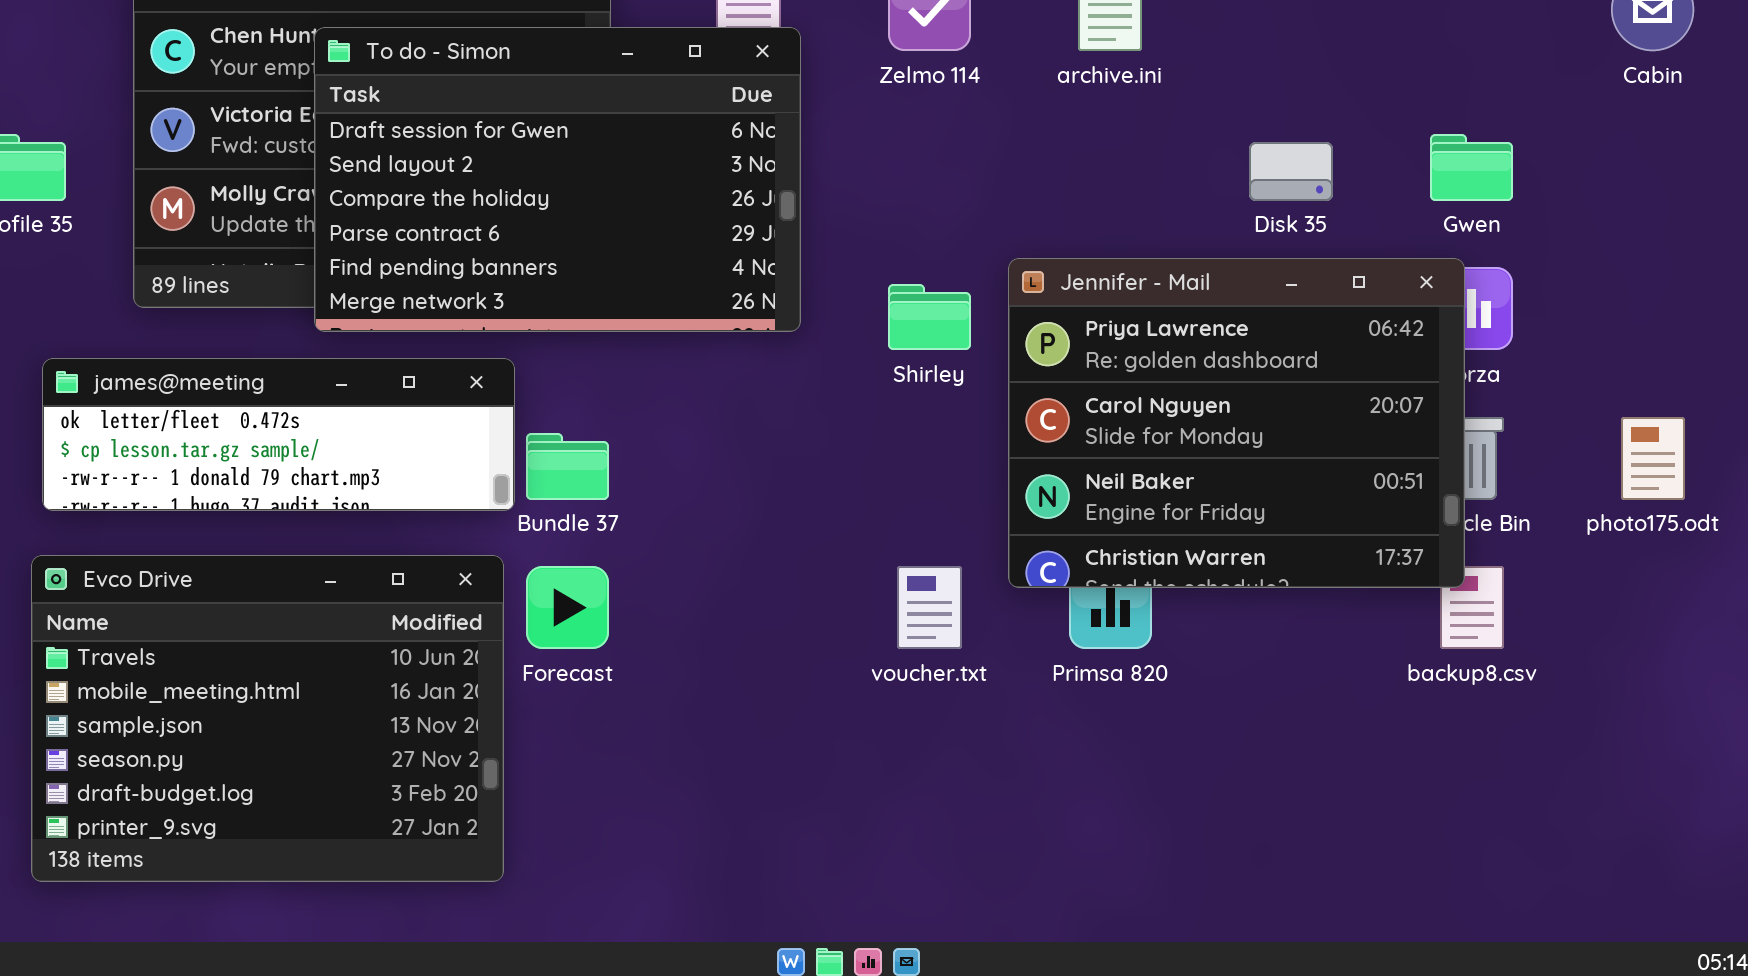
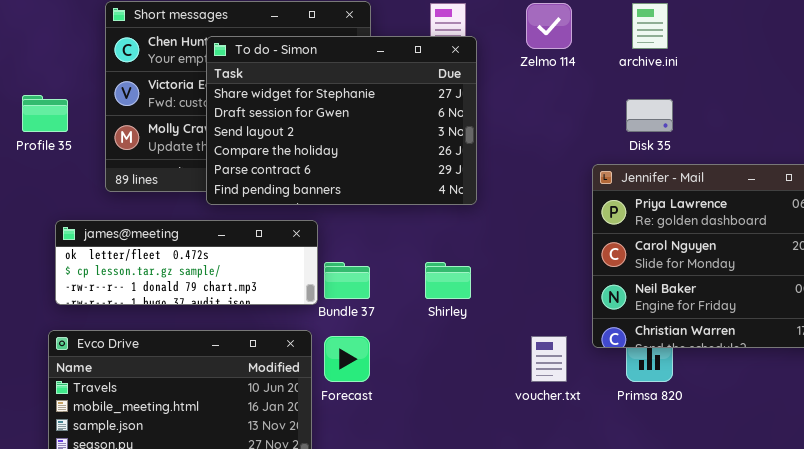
To do - Simon: [314,27,801,332] -> [206,36,477,205], scrolled up 1 row
Disk 35: [1249,142,1333,201] -> [626,99,673,132], moved
Shirley: [888,284,971,350] -> [425,262,471,299], moved

